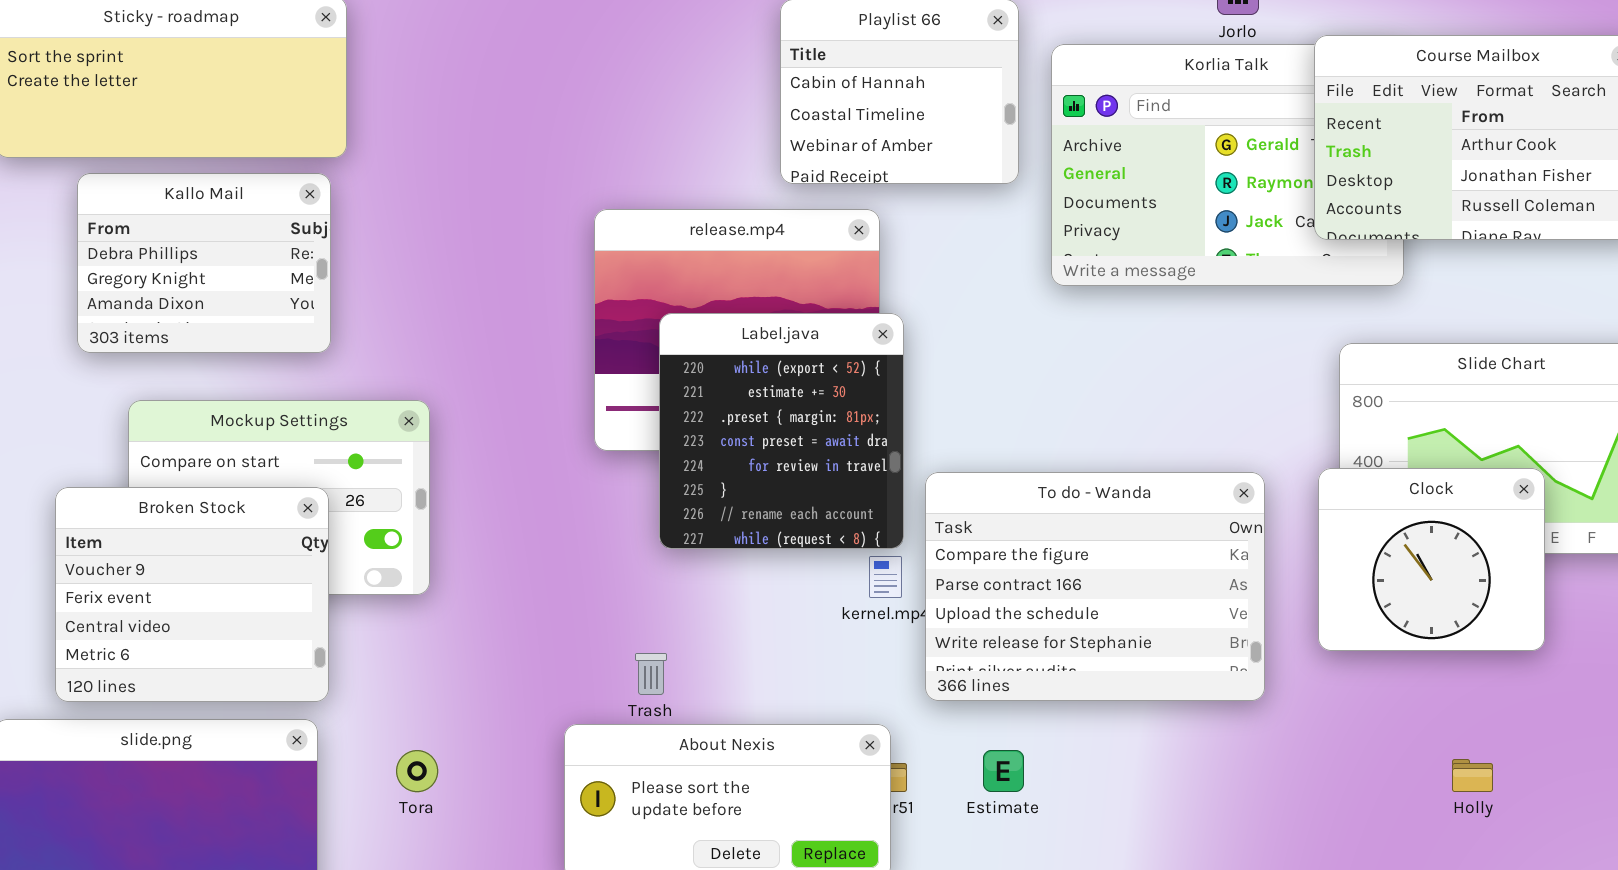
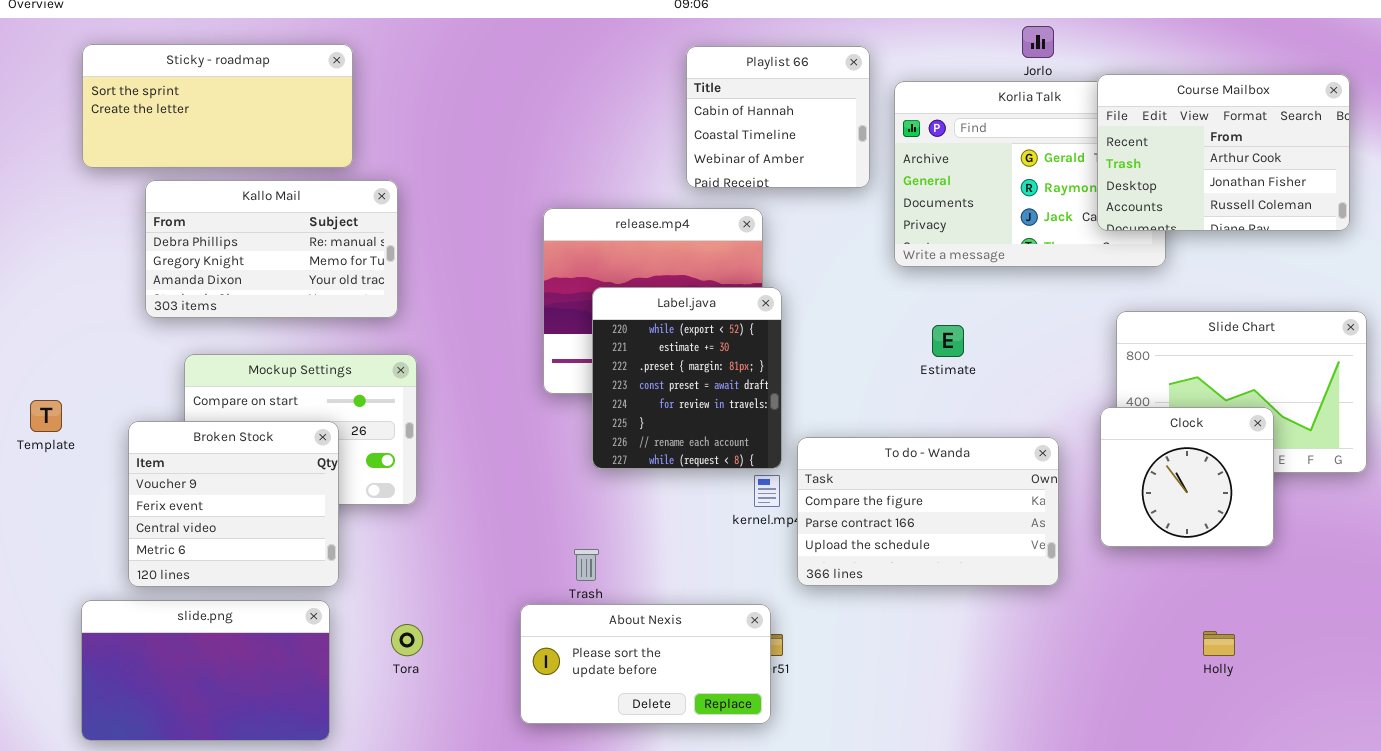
Kallo Mail: [77,173,331,353] -> [145,180,398,318], resized
To do - Wanda: [925,472,1265,701] -> [797,437,1059,586], resized
Estimate: [983,750,1024,792] -> [932,325,964,357], moved

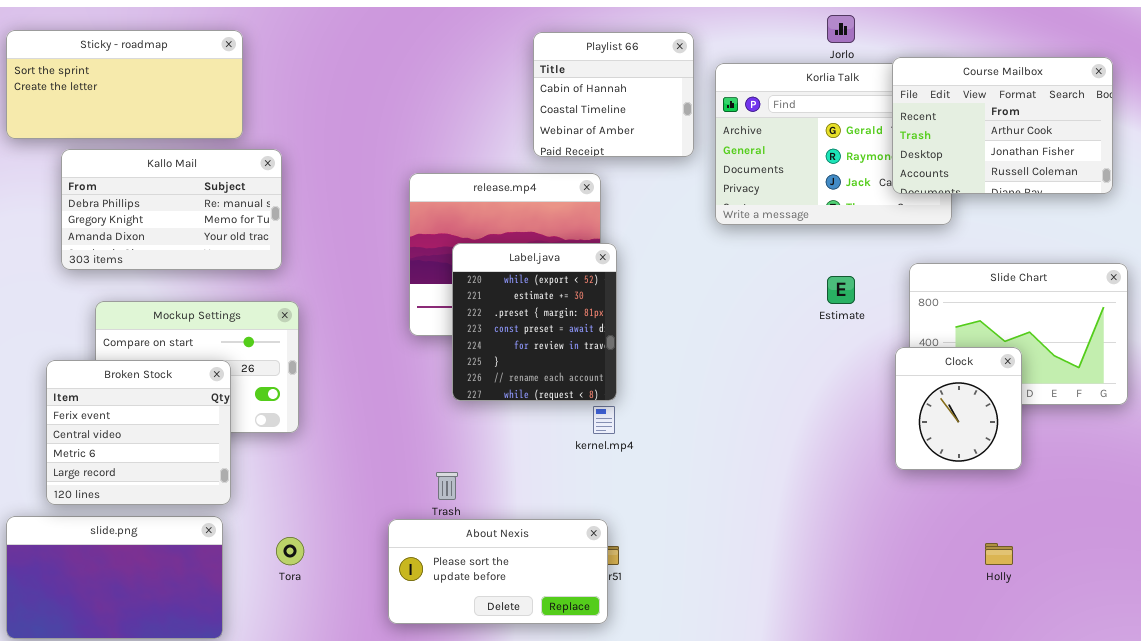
Estimate: [932,325,964,357] -> [827,276,855,304], moved
Clock: [1100,407,1274,547] -> [895,347,1022,470], resized
Broken Stock: [128,421,339,587] -> [46,360,231,505], scrolled down 1 row
To do - Wanda: [797,437,1059,586] -> none, closed

